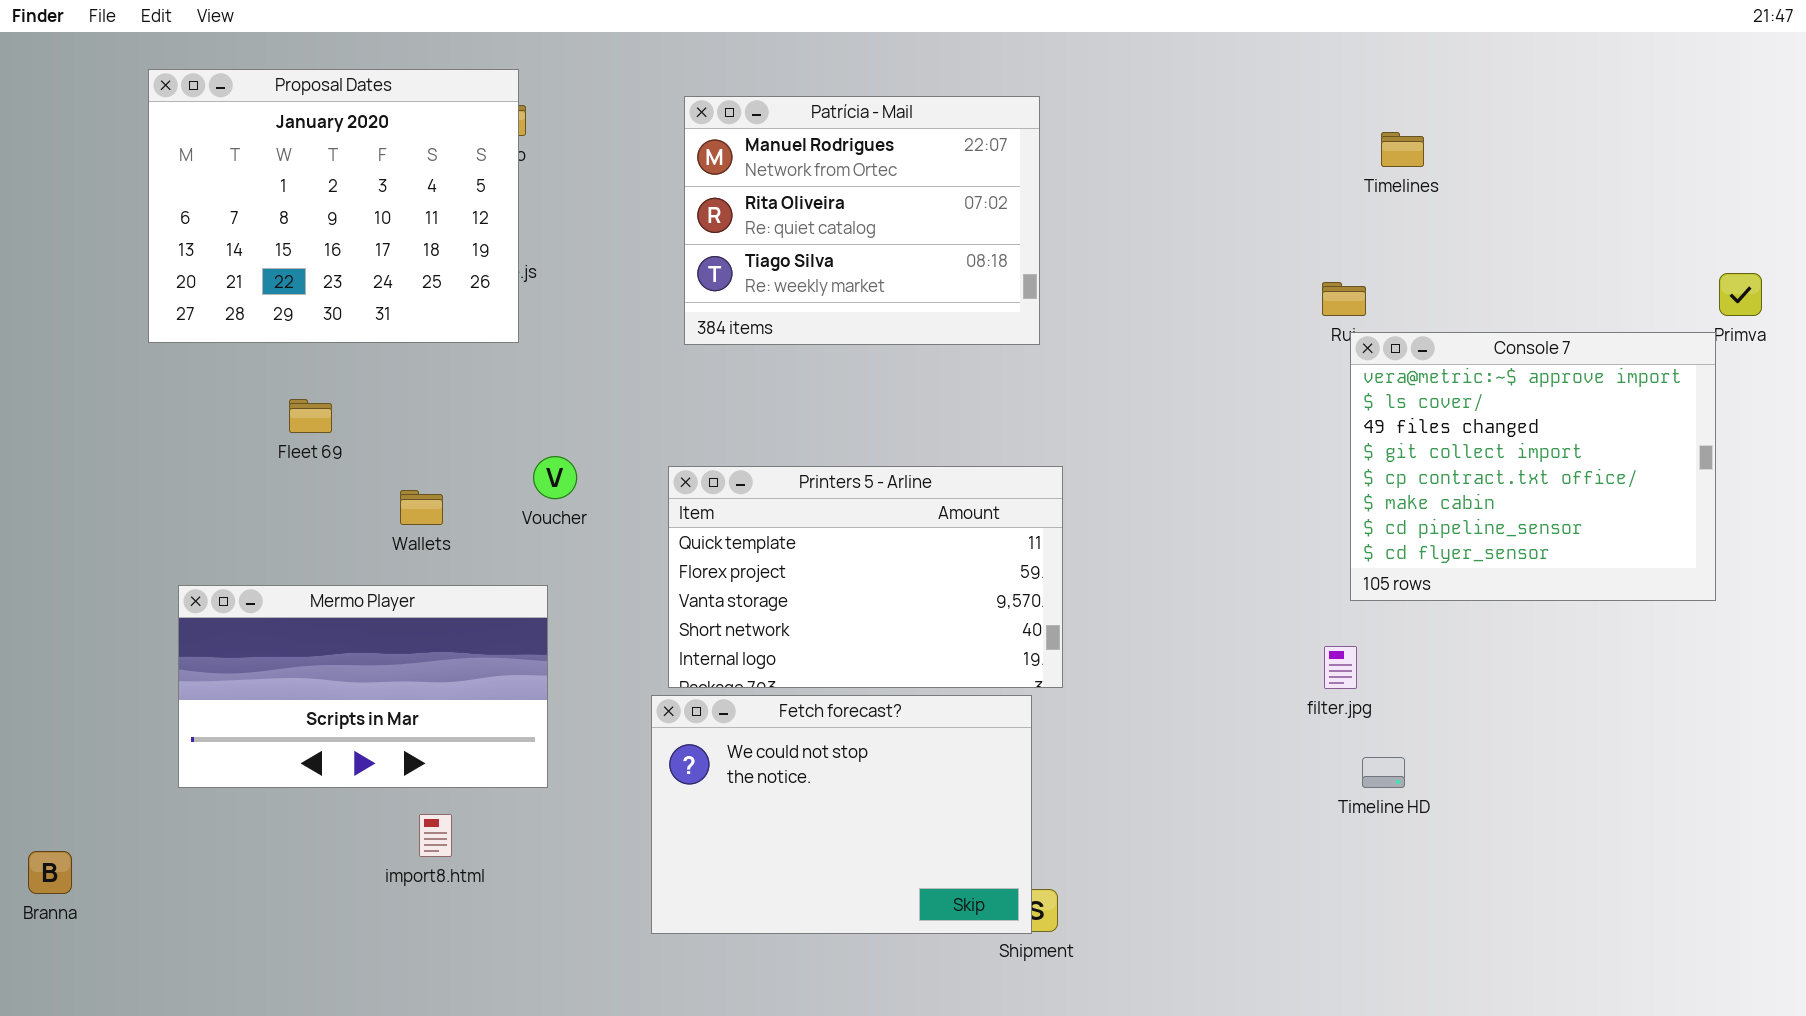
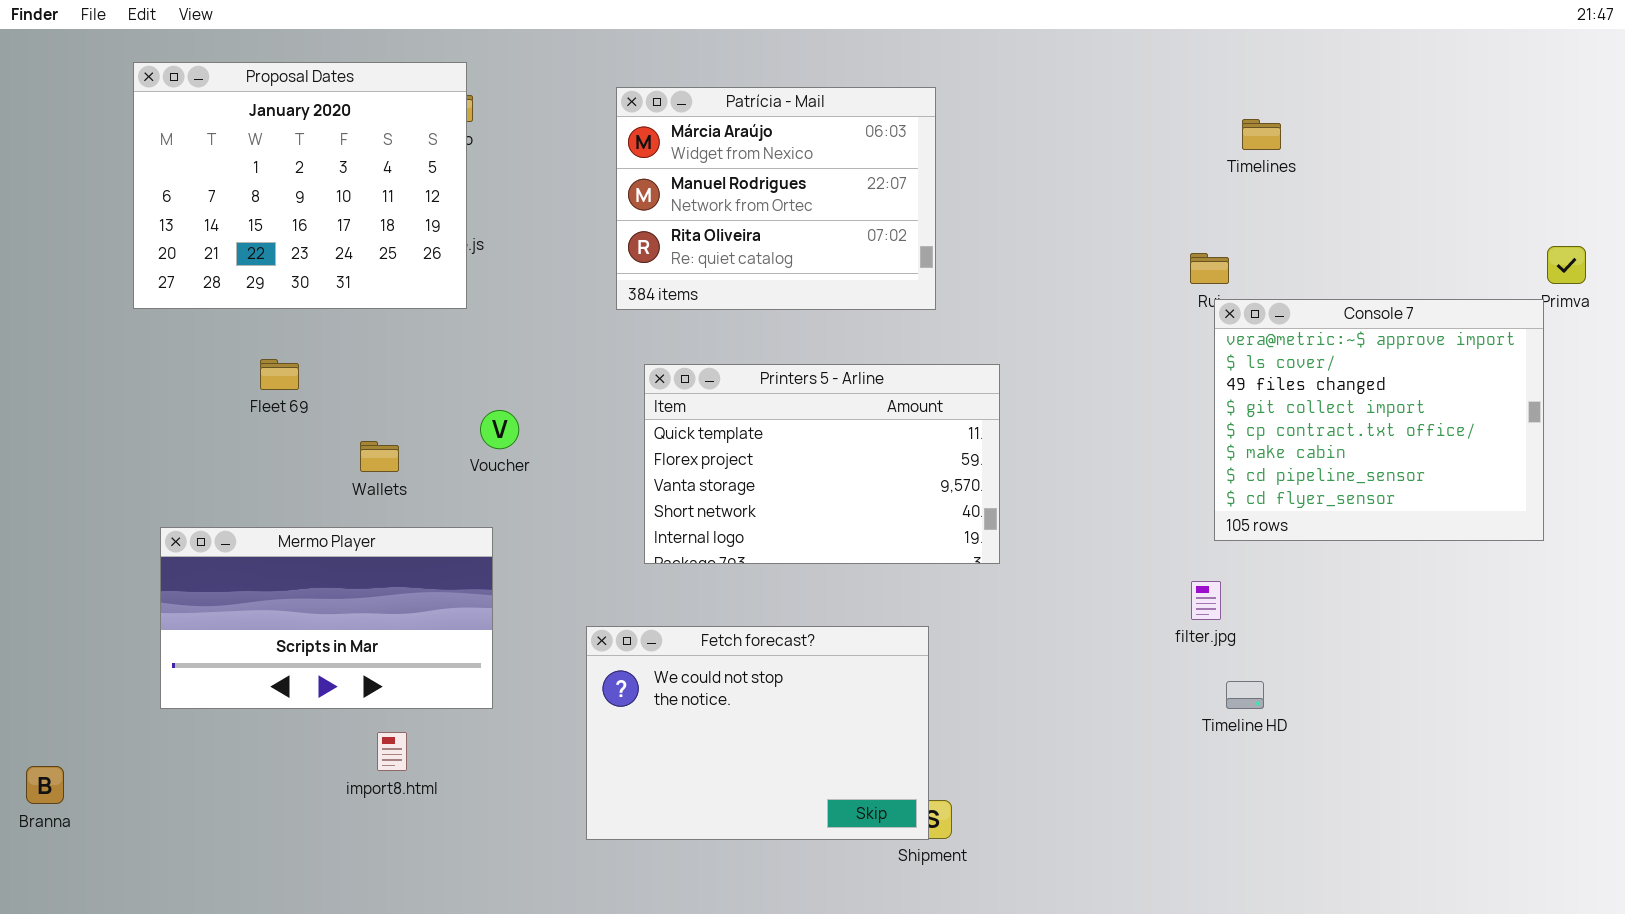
Patrícia - Mail: [684,96,1040,345] -> [616,87,936,310], scrolled up 1 row
Printers 5 - Arline: [668,466,1063,688] -> [644,364,1000,564], moved

